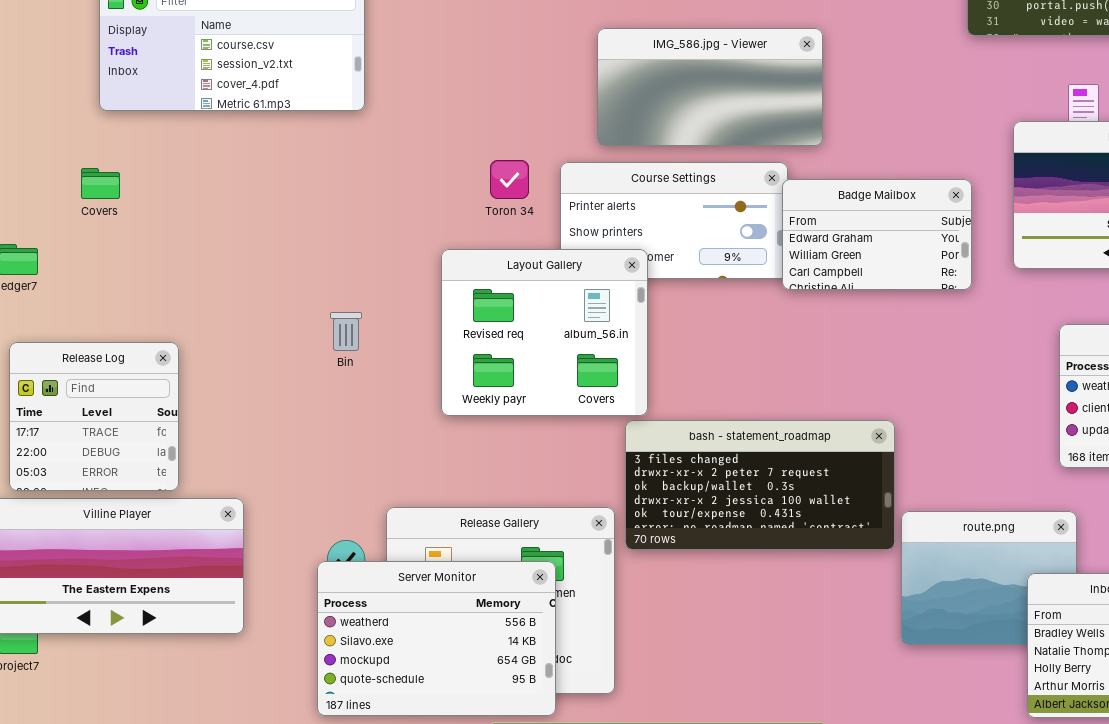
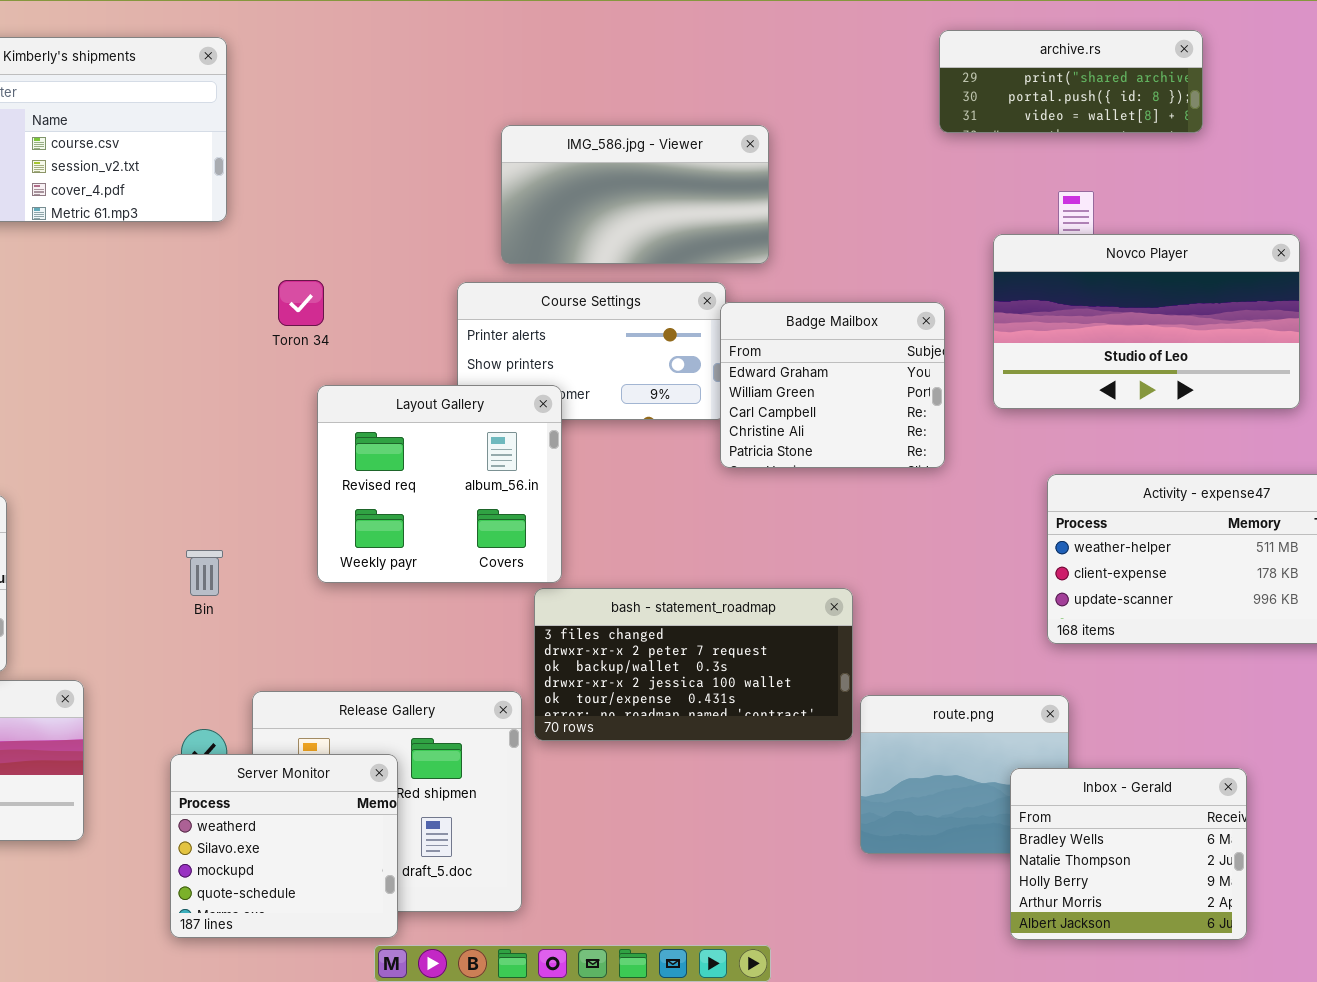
Toron 34: [490,160,529,199] -> [278,280,324,326], moved
Badge Mailbox: [782,179,972,290] -> [720,302,945,468], resized
Bin: [330,312,362,351] -> [186,550,223,596], moved
Server Monitor: [317,561,556,716] -> [170,754,398,938], resized

